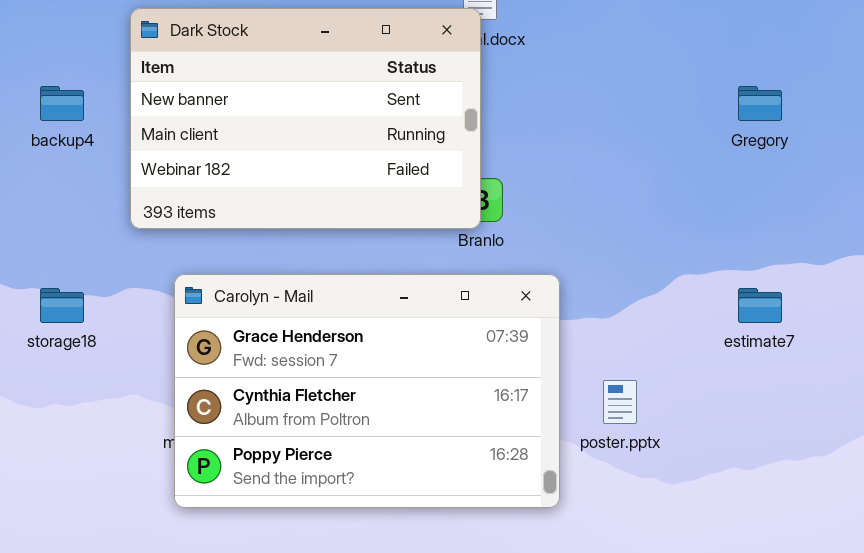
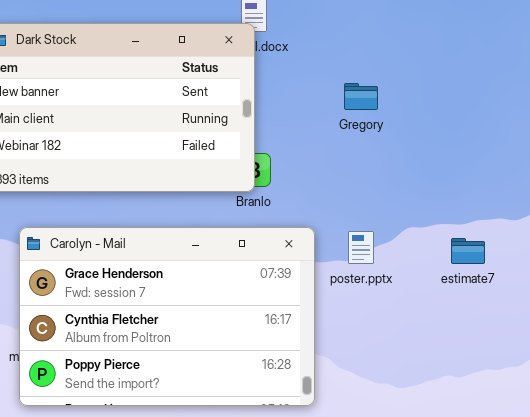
Gregory: [738,86,782,121] -> [344,83,378,110], moved
poster.pptx: [603,380,637,424] -> [348,231,374,264], moved

